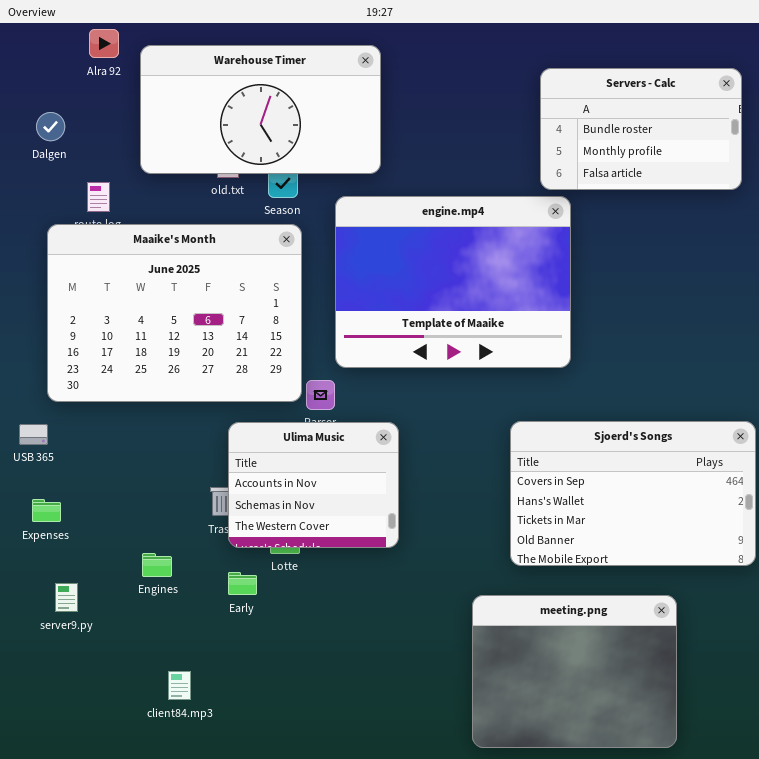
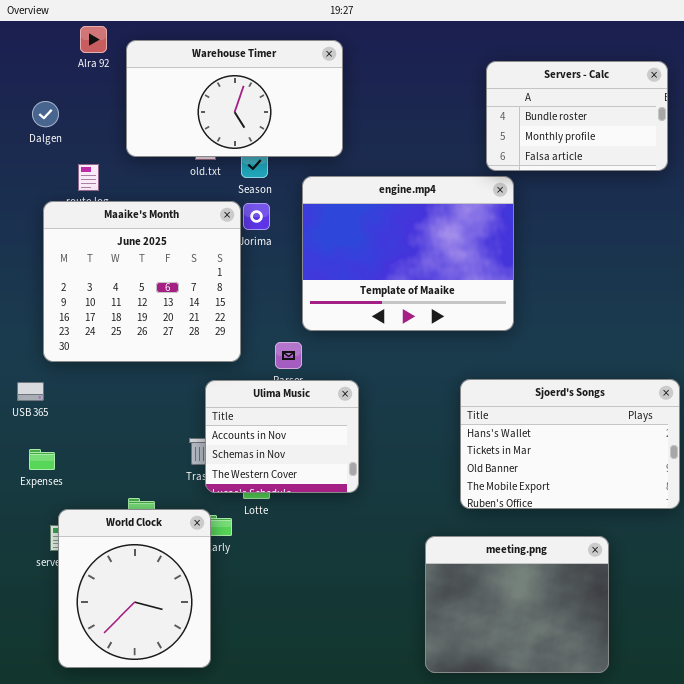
Maaike's Month: [47,224,302,402] -> [43,201,241,362], resized
Sjoerd's Songs: [510,421,756,566] -> [460,379,680,509], scrolled down 1 row
World Clock: none -> [58,509,211,668], opened

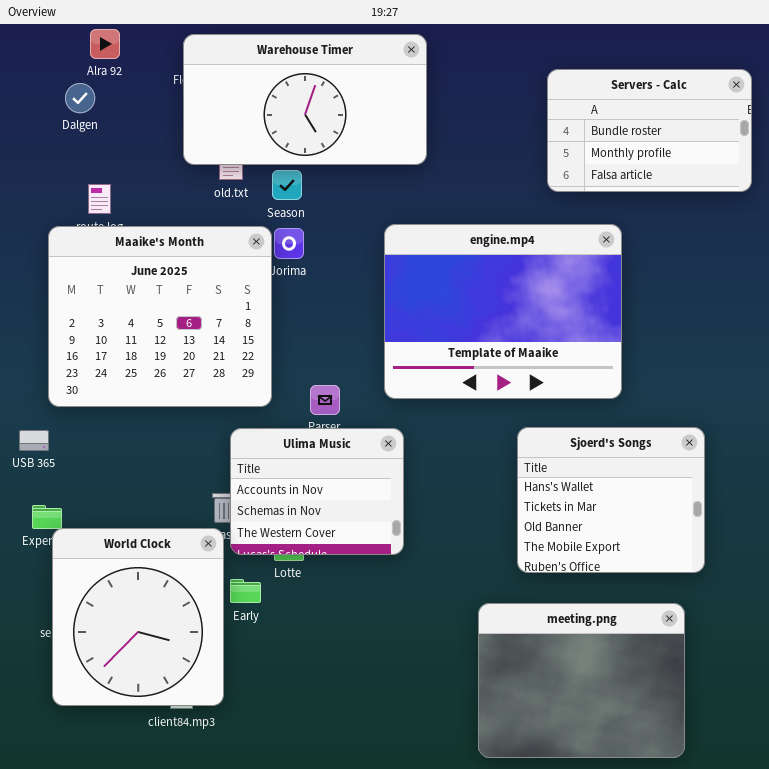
Warehouse Timer: [126,40,343,157] -> [183,34,427,165], moved
Dalgen: [32,101,59,127] -> [65,83,95,113], moved
engine.mp4: [302,176,514,331] -> [384,224,622,399], moved
Sjoerd's Songs: [460,379,680,509] -> [517,427,705,573], resized
World Clock: [58,509,211,668] -> [52,528,224,706], moved

